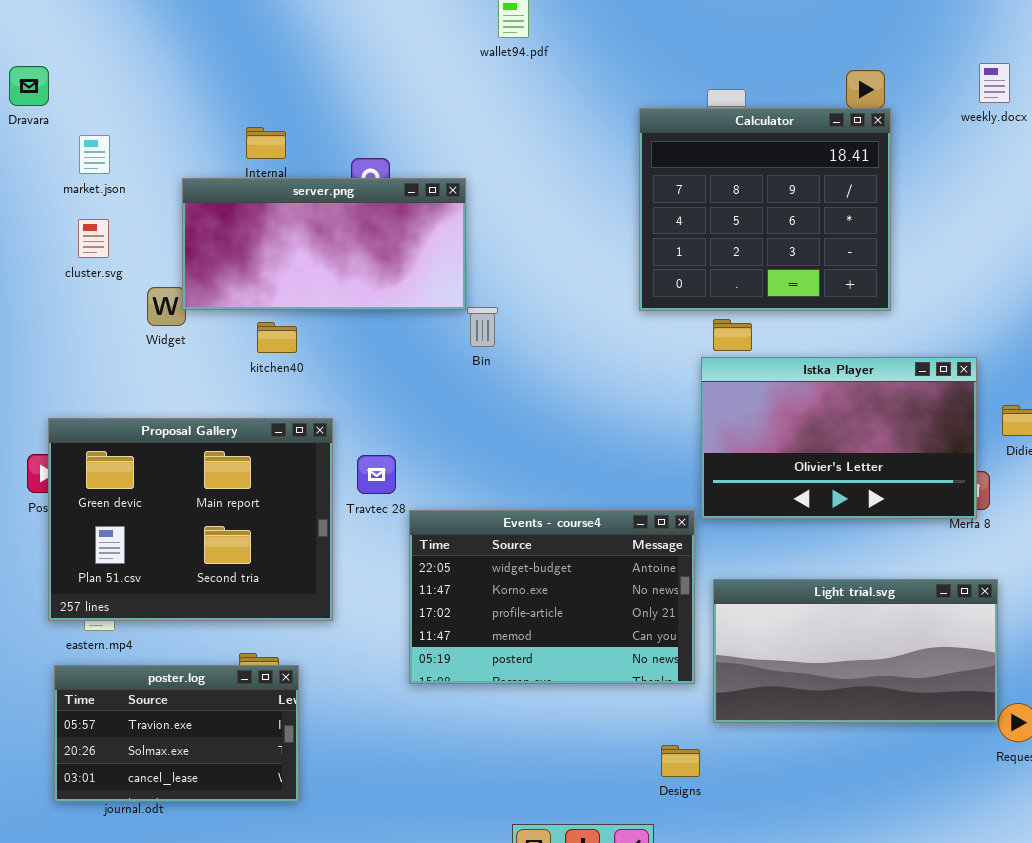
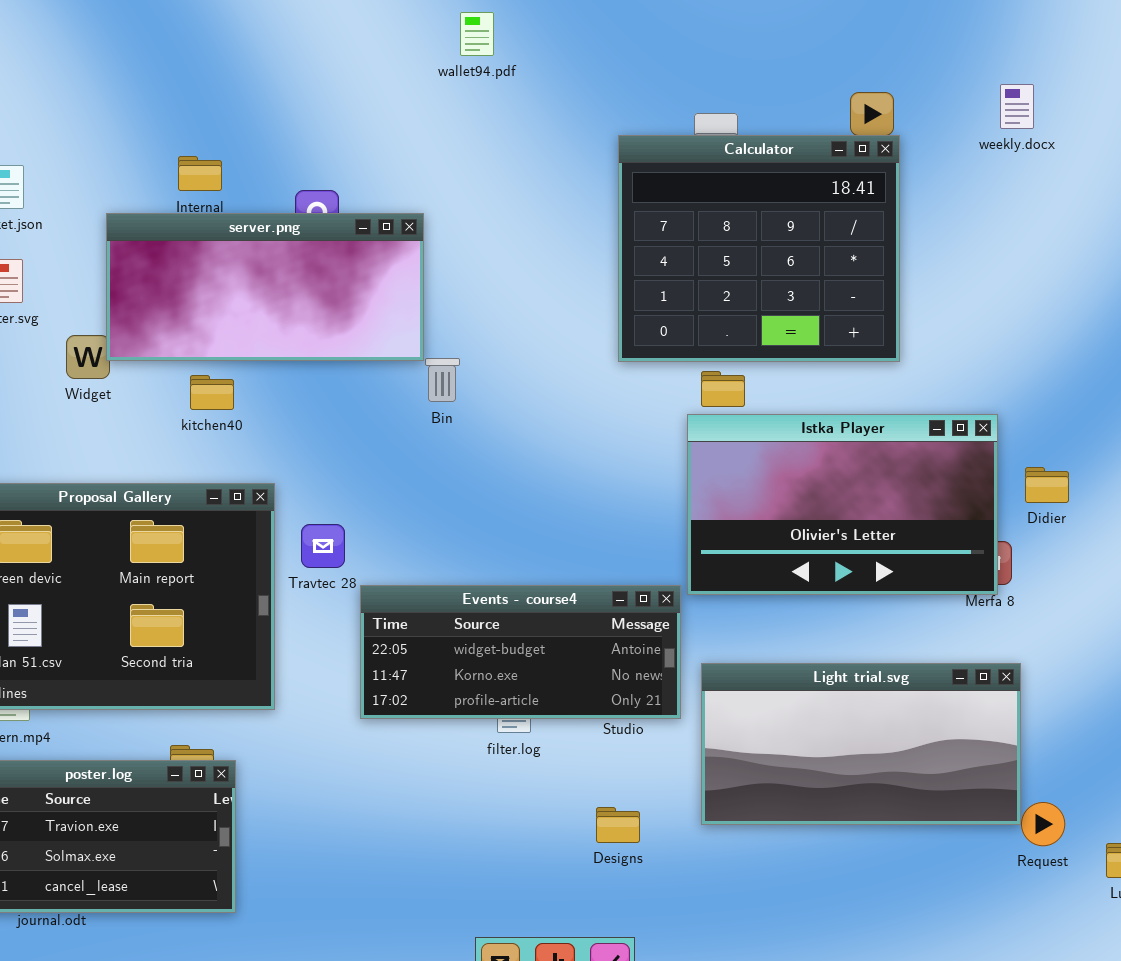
Events - course4: [409,510,695,684] -> [360,585,681,719], resized
Designs: [661,745,700,777] -> [596,807,640,843], moved

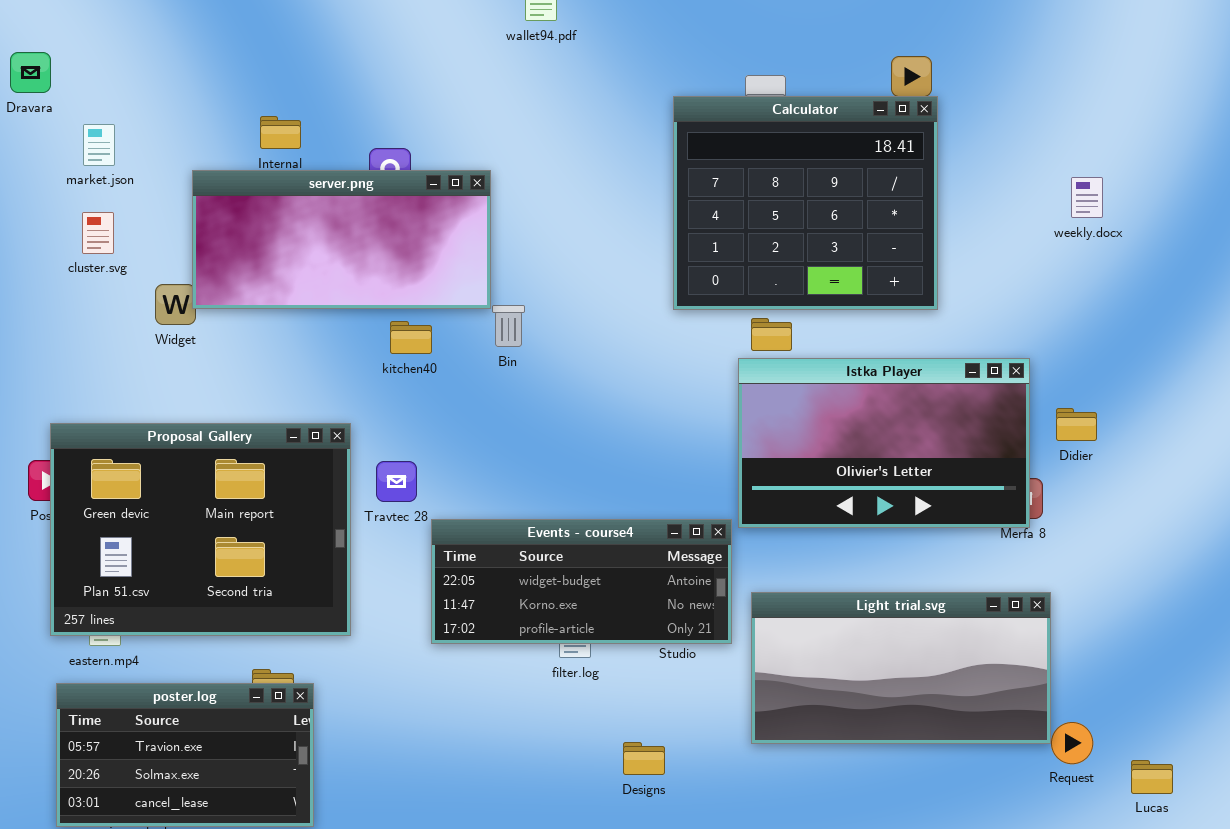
weekly.docx: [1000,84,1034,129] -> [1071,177,1103,218], moved
kitchen40: [190,375,234,410] -> [390,321,432,354], moved
Designs: [596,807,640,843] -> [623,742,665,775], moved

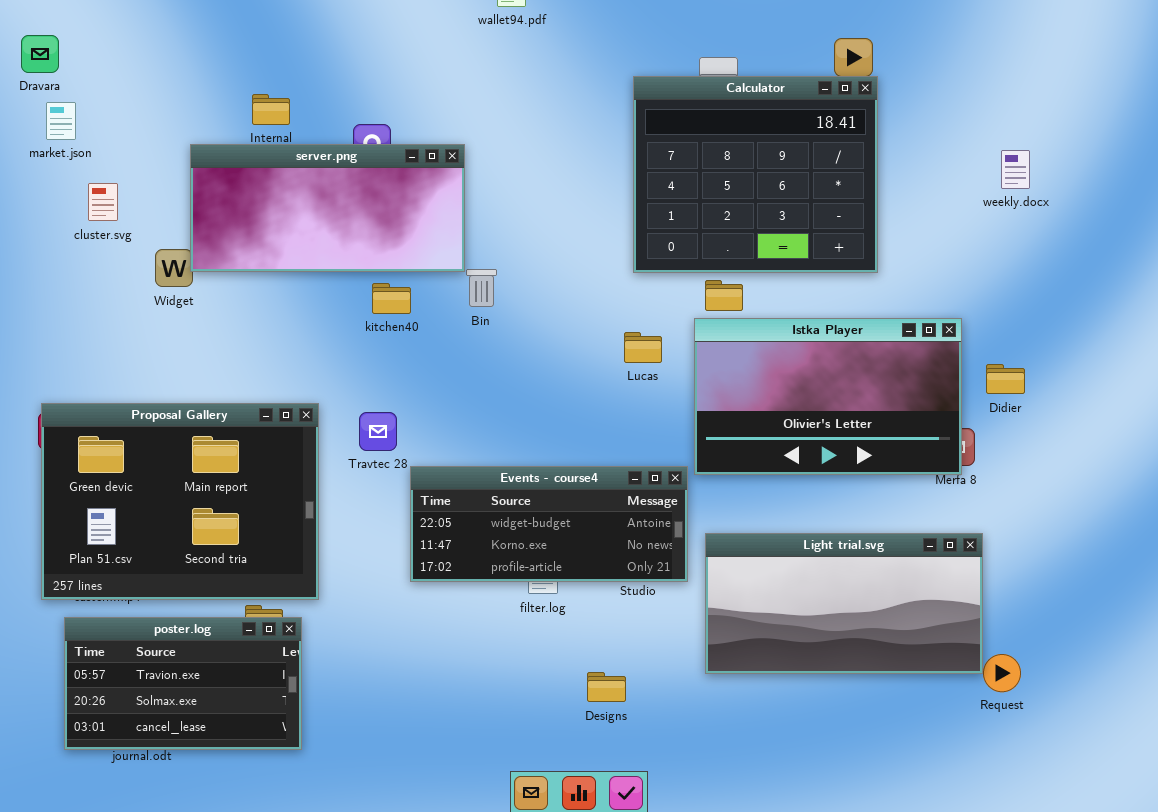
market.json: [83,124,115,166] -> [46,102,76,140], moved
Proposal Gallery: [50,423,351,636] -> [41,403,319,600], moved
Lucas: [1131,760,1173,794] -> [624,332,662,363], moved

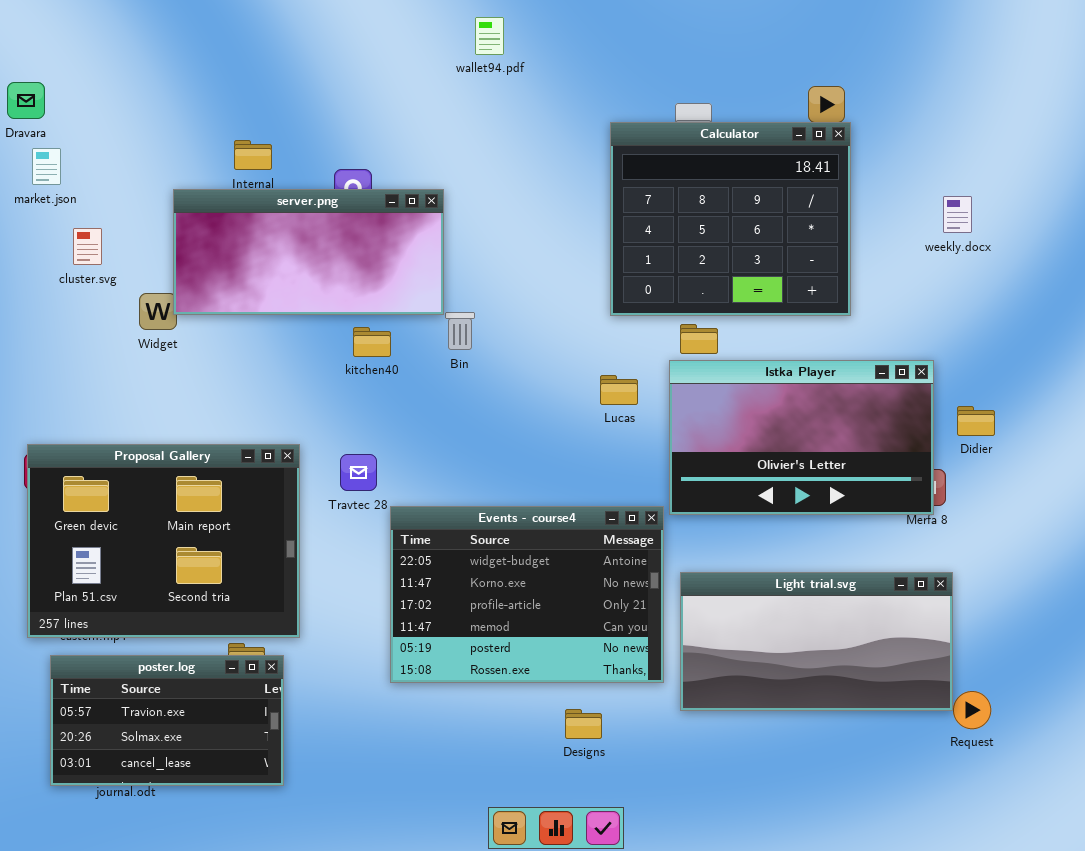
weekly.docx: [1001,150,1030,189] -> [943,196,972,233], moved
Events - course4: [410,466,688,582] -> [390,506,664,683], resized

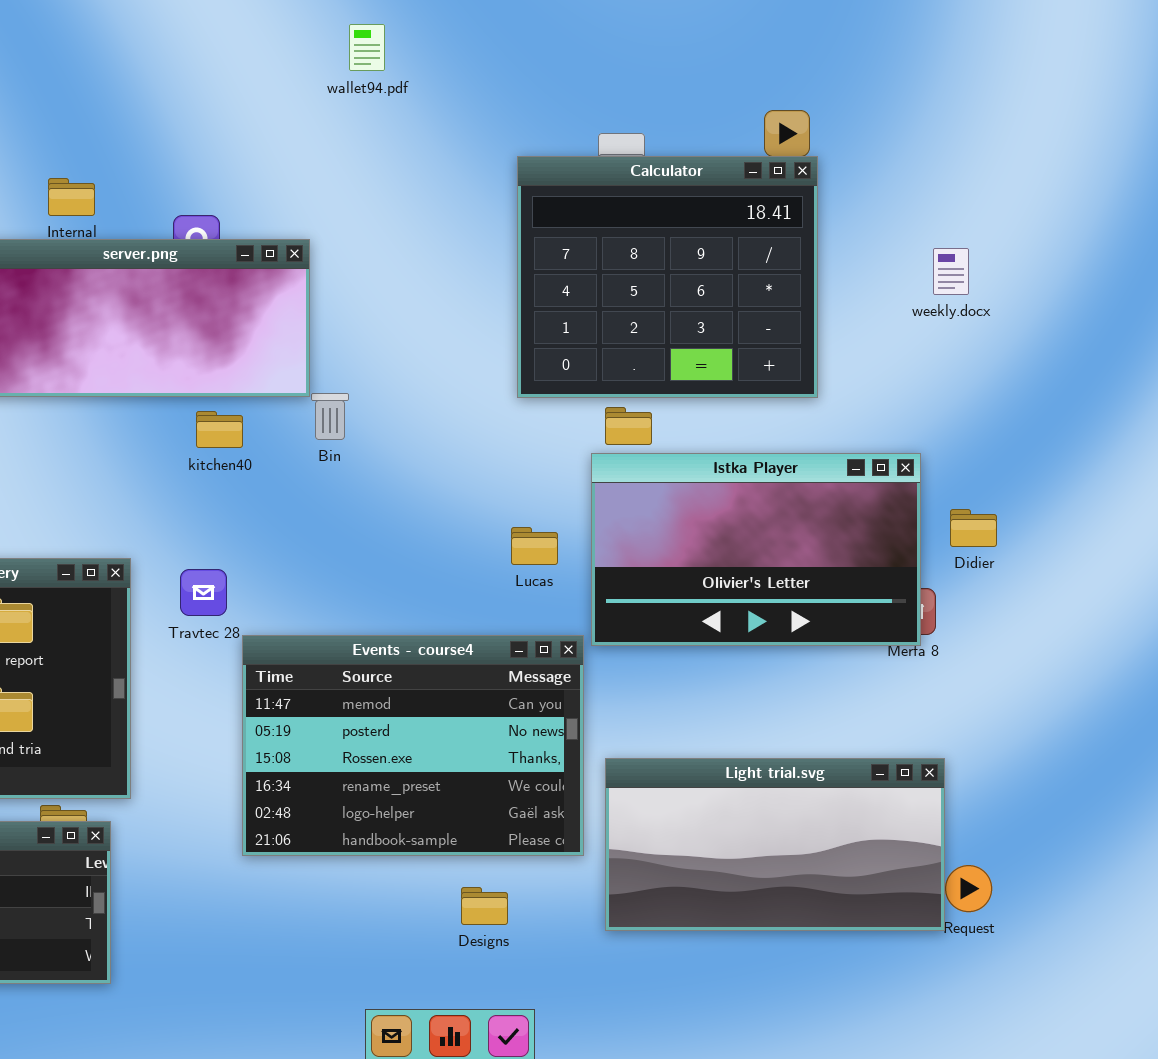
Lucas: [600,375,638,405] -> [511,527,558,565], moved
Events - course4: [390,506,664,683] -> [242,635,584,856], scrolled down 3 rows
Light trial.svg: [680,572,953,711] -> [605,758,945,931], moved

